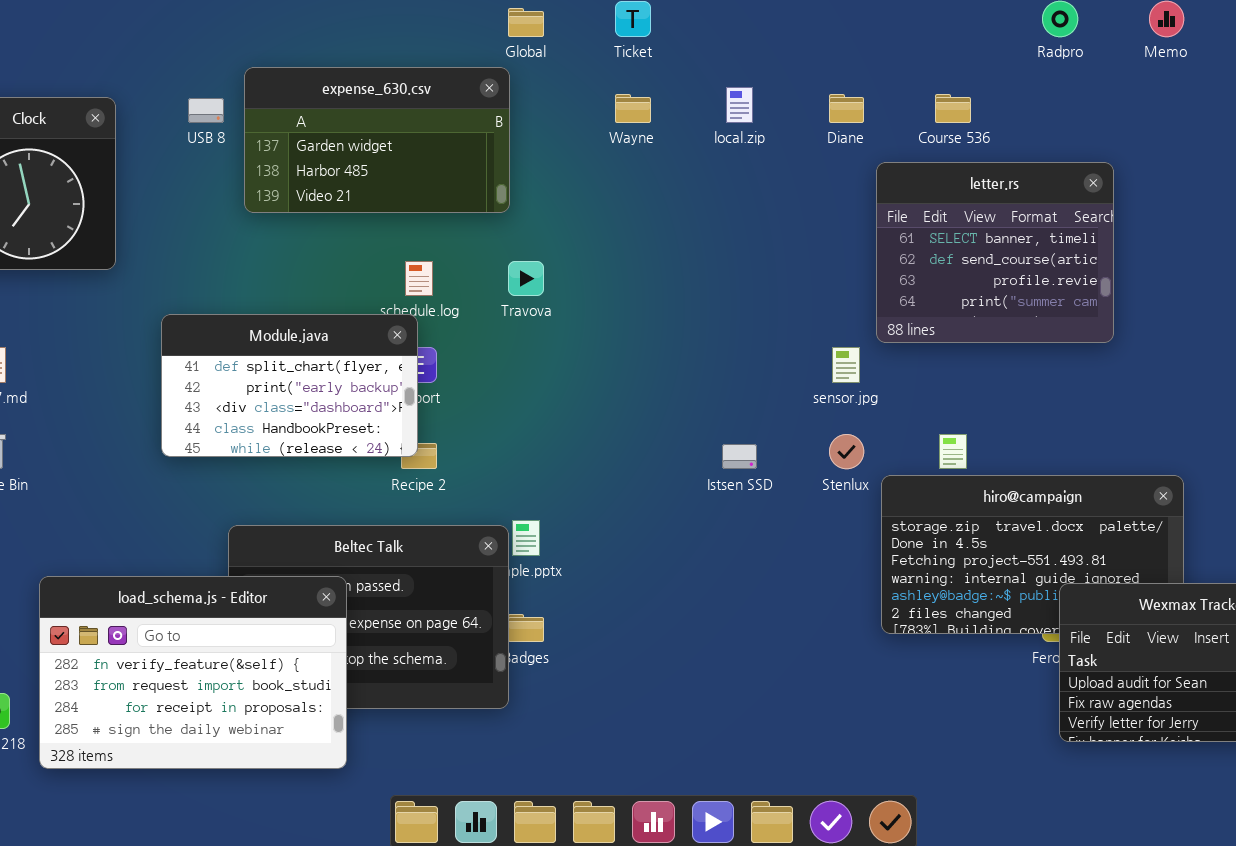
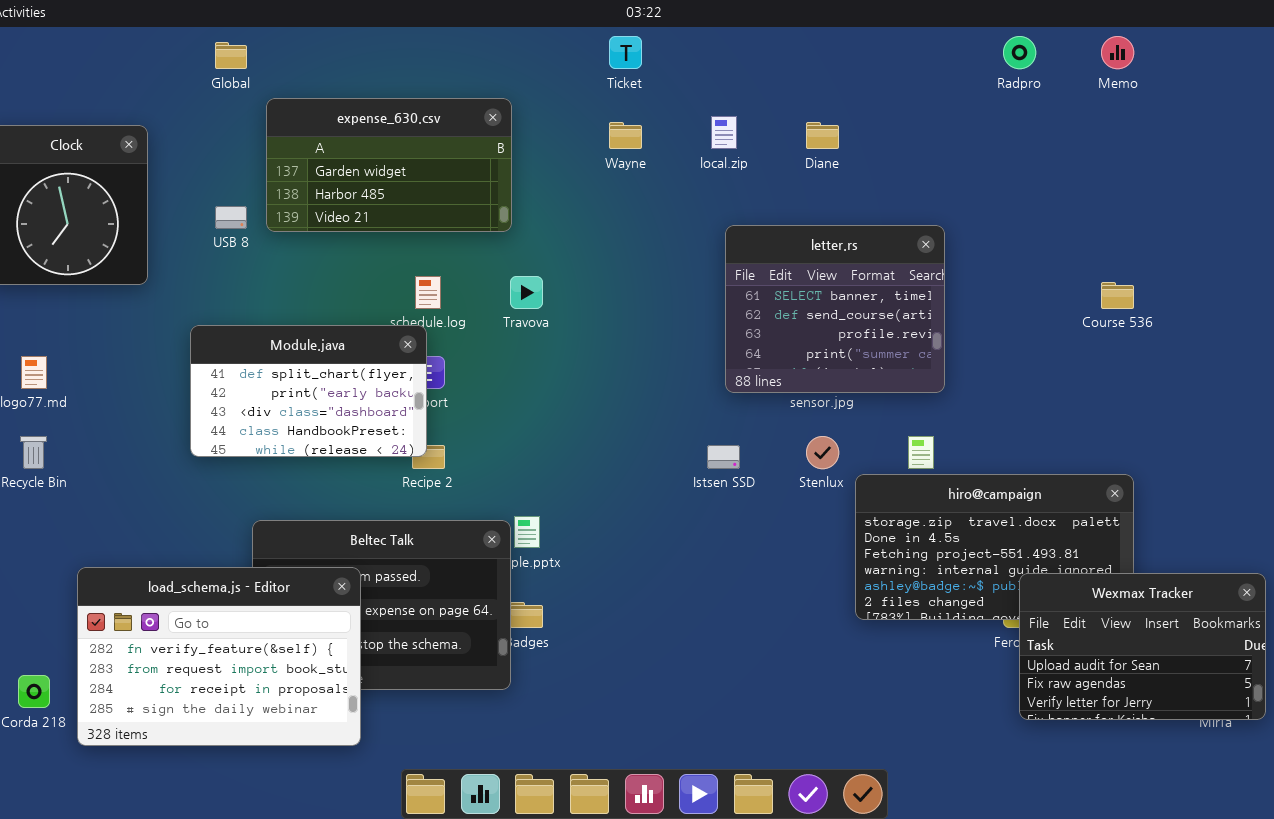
Global: [508,8,544,37] -> [215,42,247,69], moved
Course 536: [935,94,971,123] -> [1101,282,1134,309], moved
USB 8: [188,98,224,123] -> [215,206,247,229], moved
letter.rs: [876,162,1114,343] -> [725,225,945,393], moved

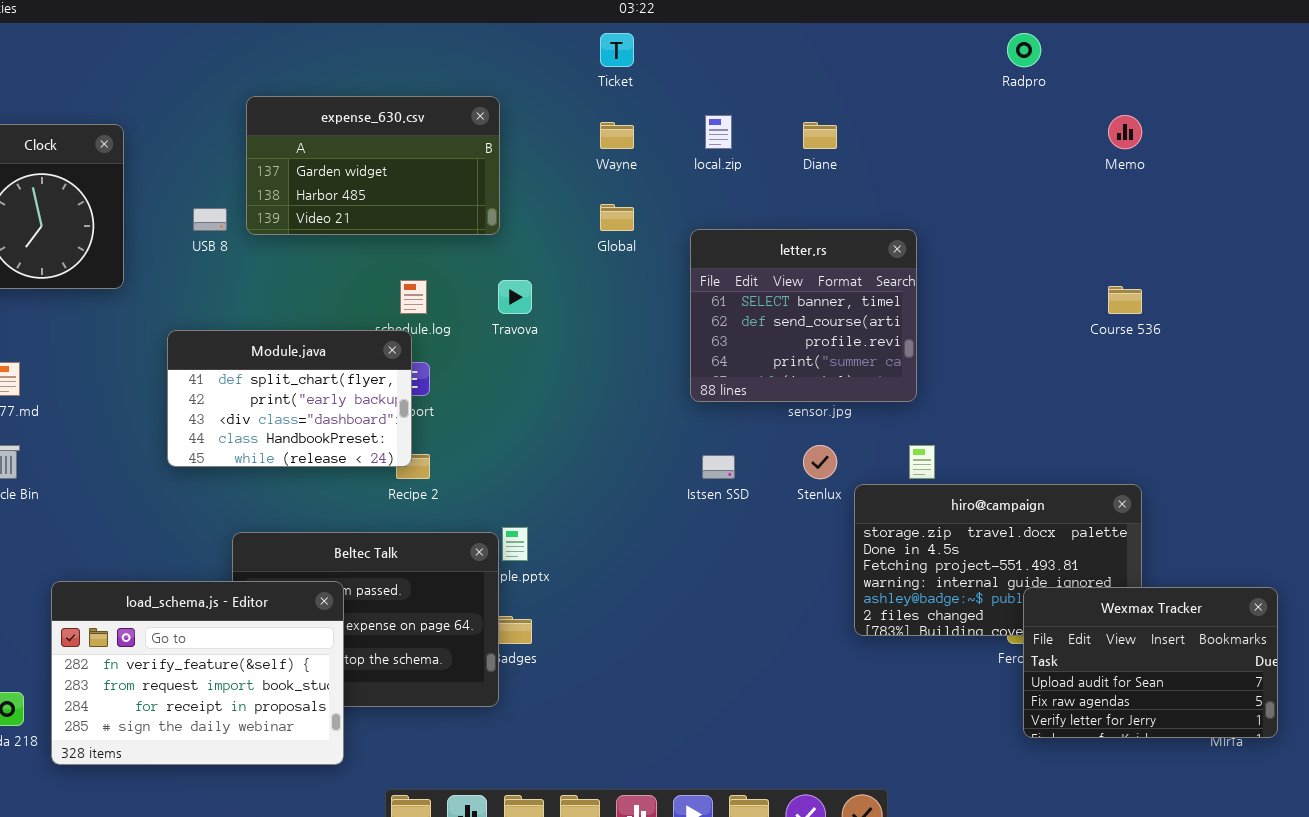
Memo: [1101,36,1134,69] -> [1108,115,1142,149], moved
Global: [215,42,247,69] -> [600,204,634,231], moved
letter.rs: [725,225,945,393] -> [690,229,917,402], moved

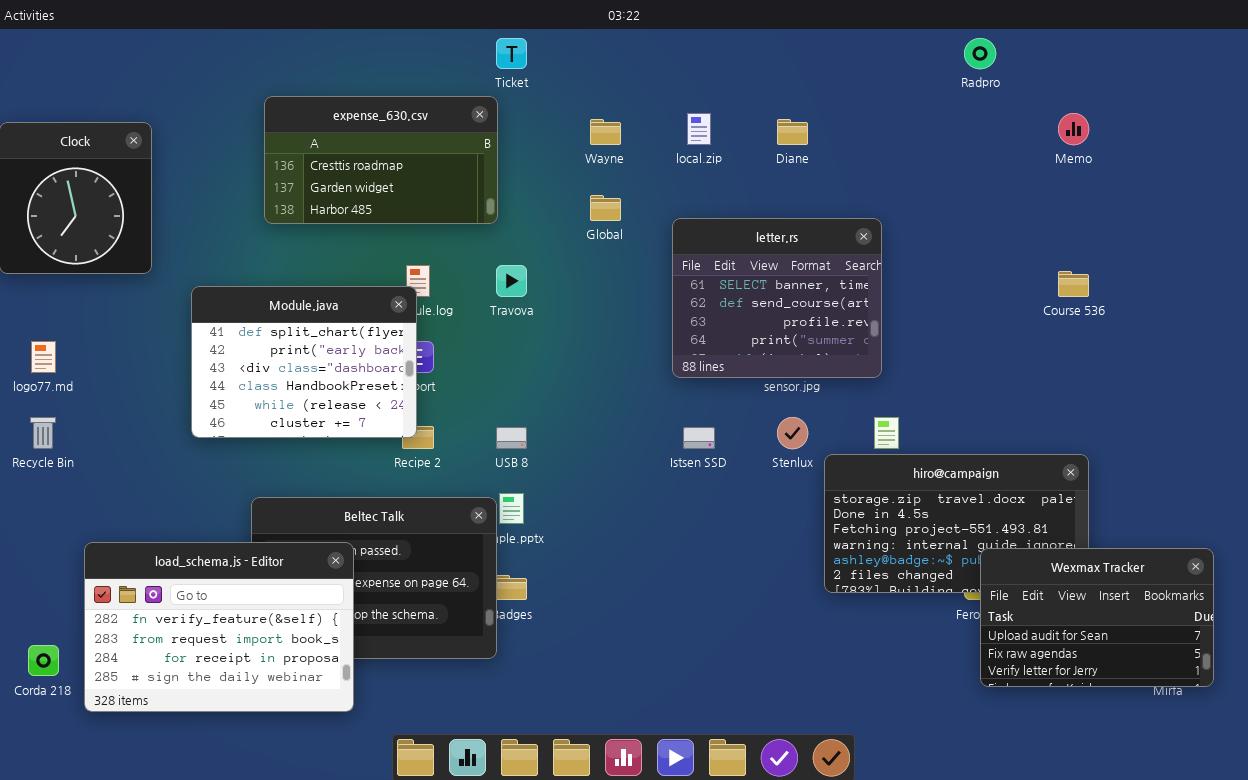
Ticket: [600,33,634,67] -> [496,38,527,69], moved
expense_630.csv: [246,96,500,235] -> [264,96,498,224], scrolled up 1 row
USB 8: [193,208,227,231] -> [496,427,527,449], moved
Module.java: [167,330,412,467] -> [191,286,417,438], resized

